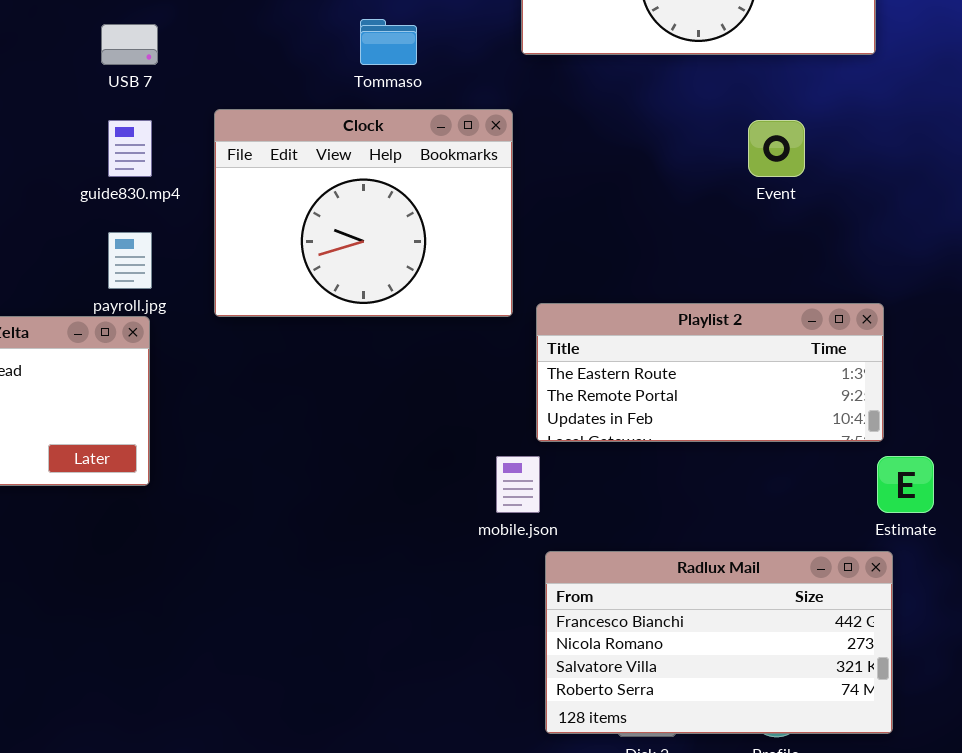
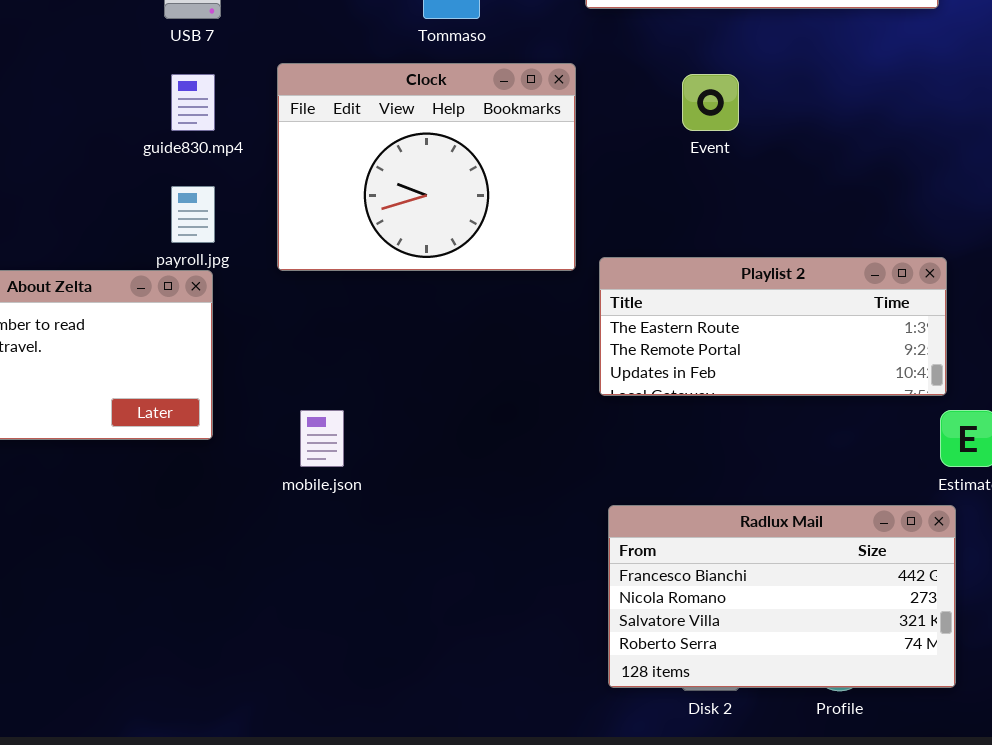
Event: [748,120,805,177] -> [682,74,739,131], moved
mobile.json: [496,456,540,513] -> [300,410,344,467], moved

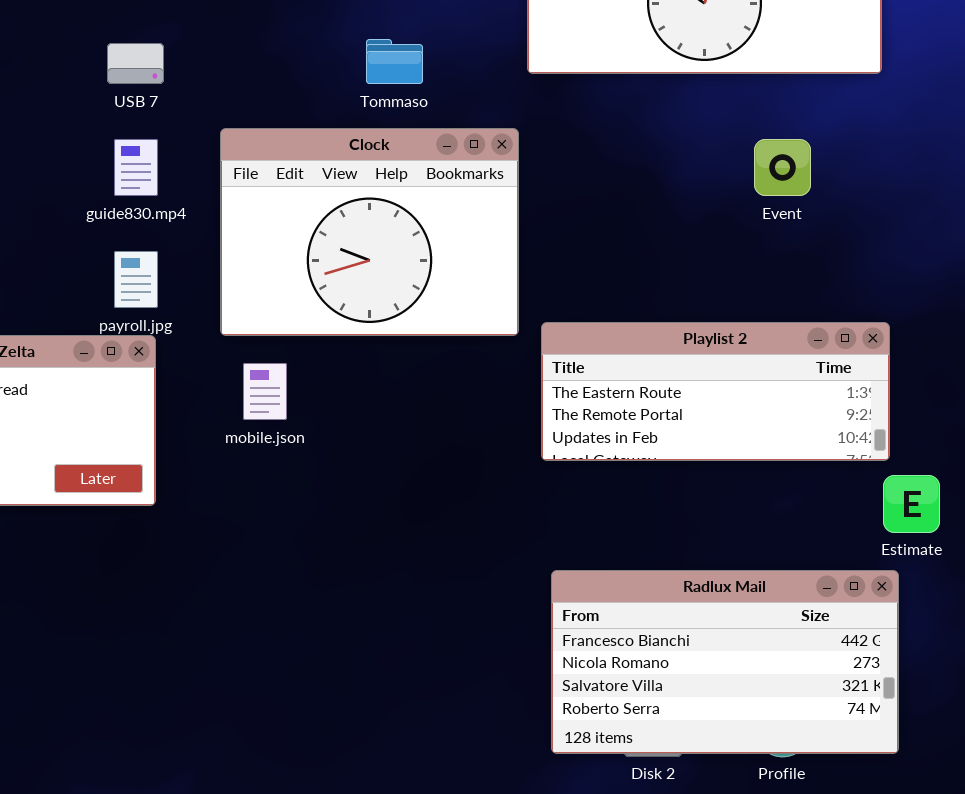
Event: [682,74,739,131] -> [754,139,811,196], moved
mobile.json: [300,410,344,467] -> [243,363,287,420], moved

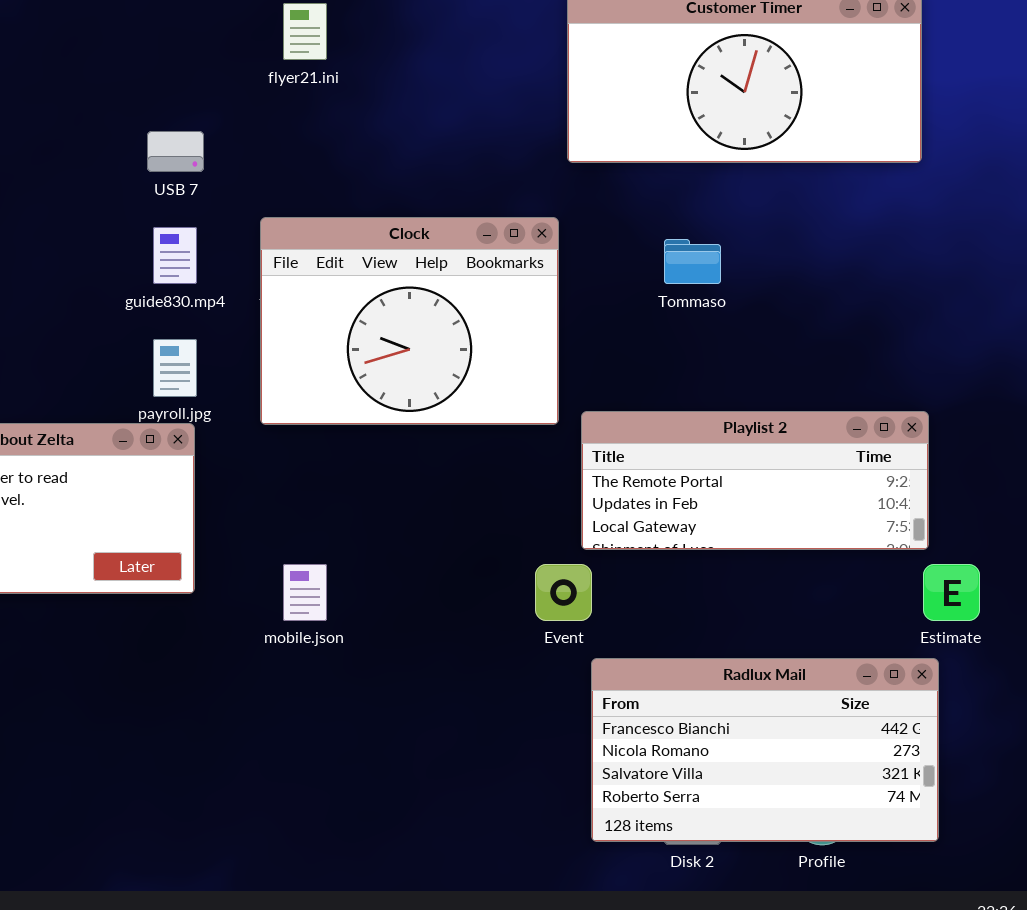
Tommaso: [366,39,423,84] -> [664,239,721,284], moved
Event: [754,139,811,196] -> [535,564,592,621], moved
Playlist 2: [541,322,890,461] -> [581,411,929,550], scrolled down 1 row
mobile.json: [243,363,287,420] -> [283,564,327,621], moved

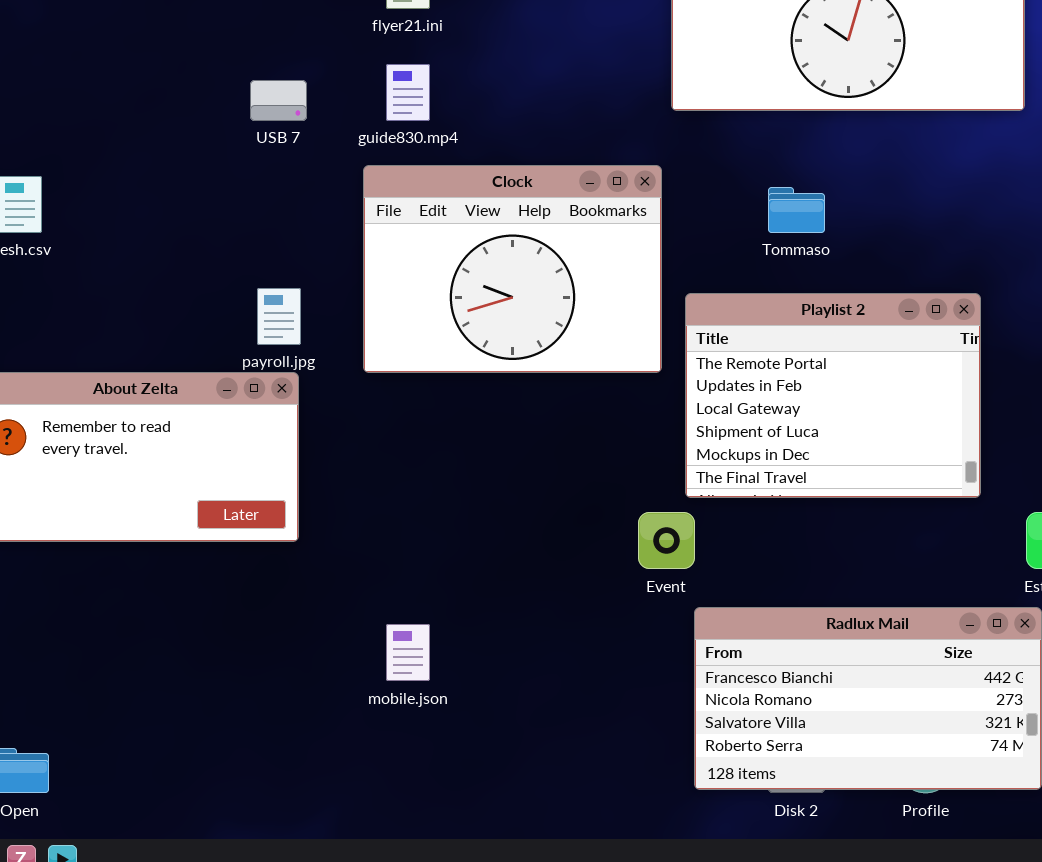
guide830.mp4: [153,227,197,284] -> [386,64,430,121], moved
Playlist 2: [581,411,929,550] -> [685,293,981,498], resized
mobile.json: [283,564,327,621] -> [386,624,430,681], moved

